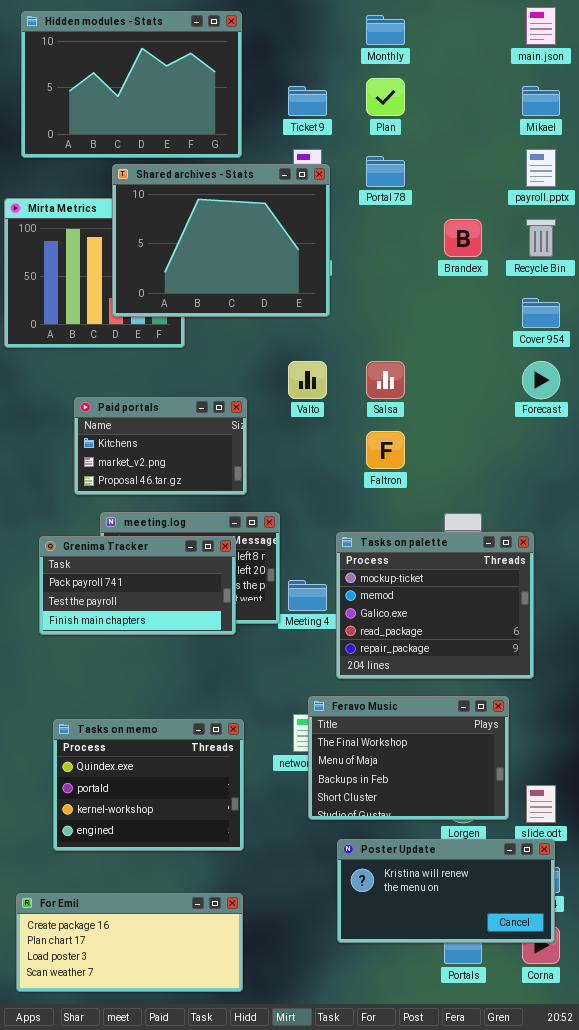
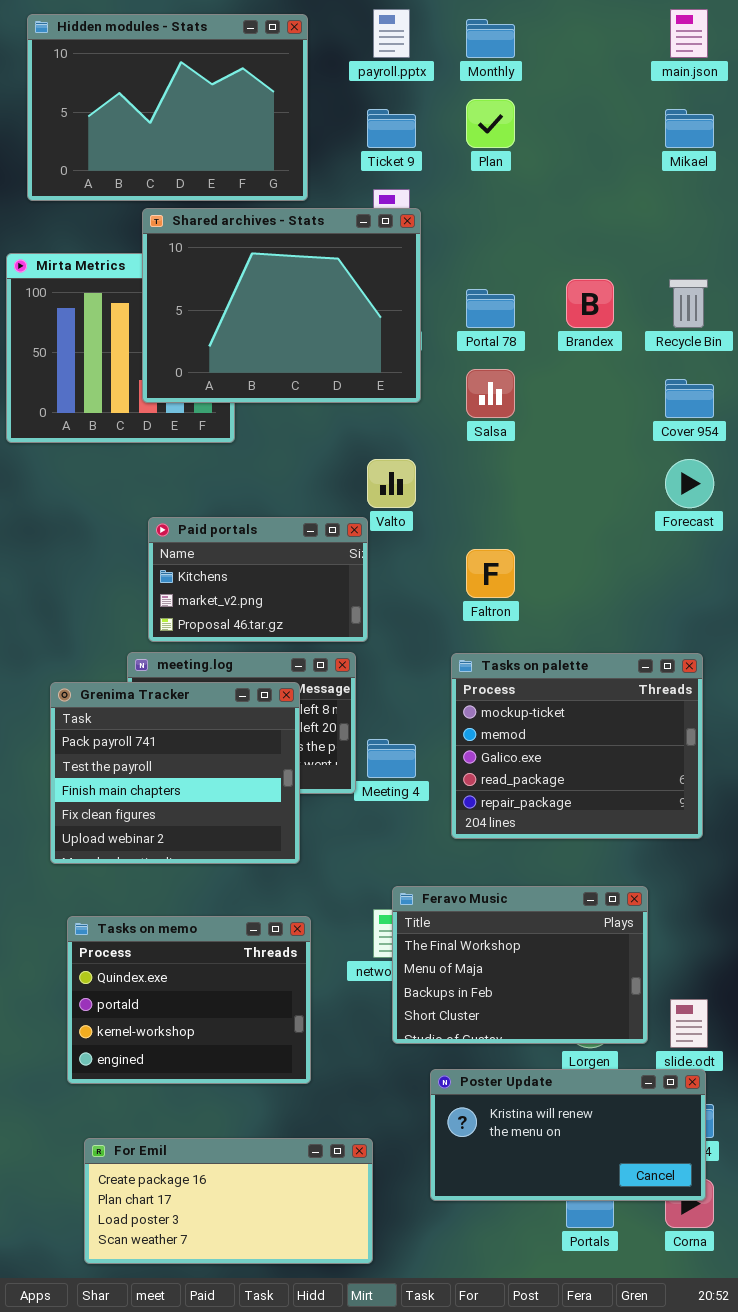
payroll.pptx: [526,149,556,187] -> [373,9,410,58], moved
Portal 78: [366,156,405,187] -> [466,289,515,328], moved
Salsa: [366,361,405,399] -> [466,369,515,418], moved
Paid portals: [74,397,247,495] -> [148,517,368,642], moved
Tasks on palette: [336,532,534,679] -> [451,653,703,839], moved
Grenima Tracker: [39,536,236,635] -> [50,682,300,864], resized
For Emil: [16,893,243,992] -> [84,1138,373,1264], moved

